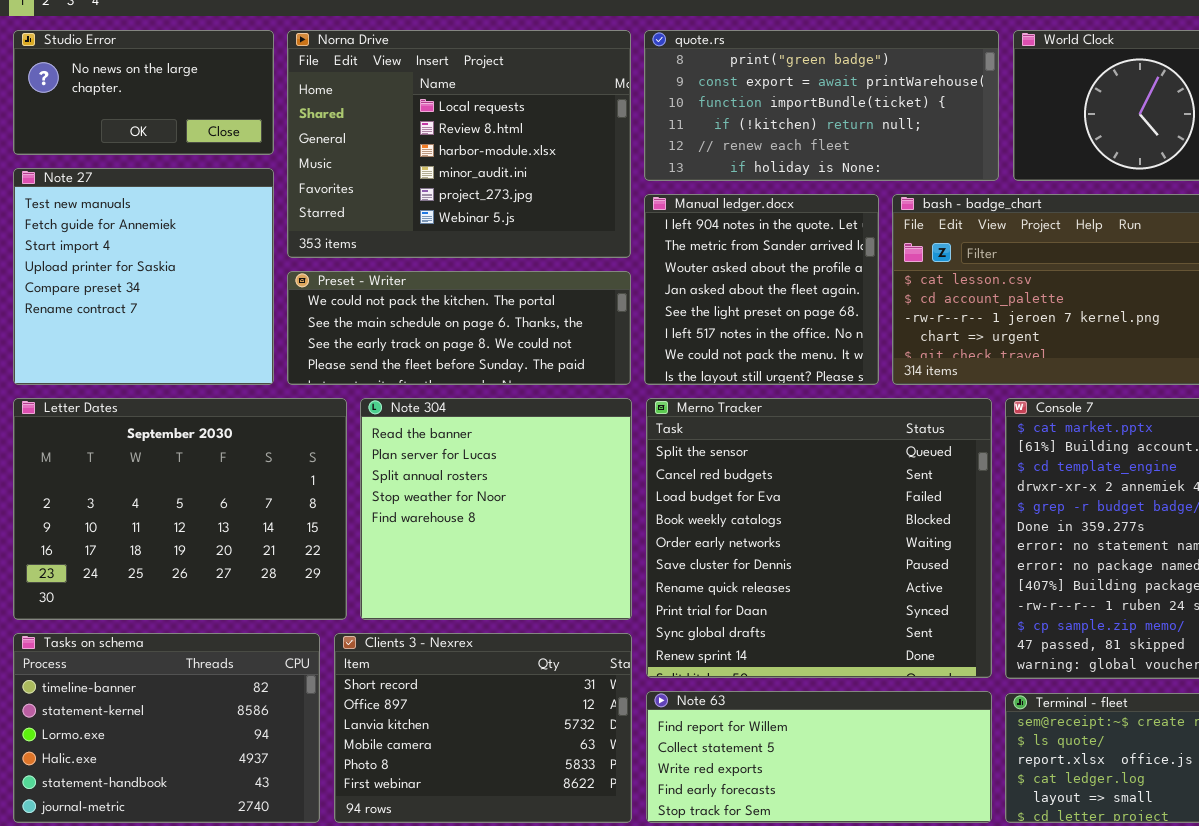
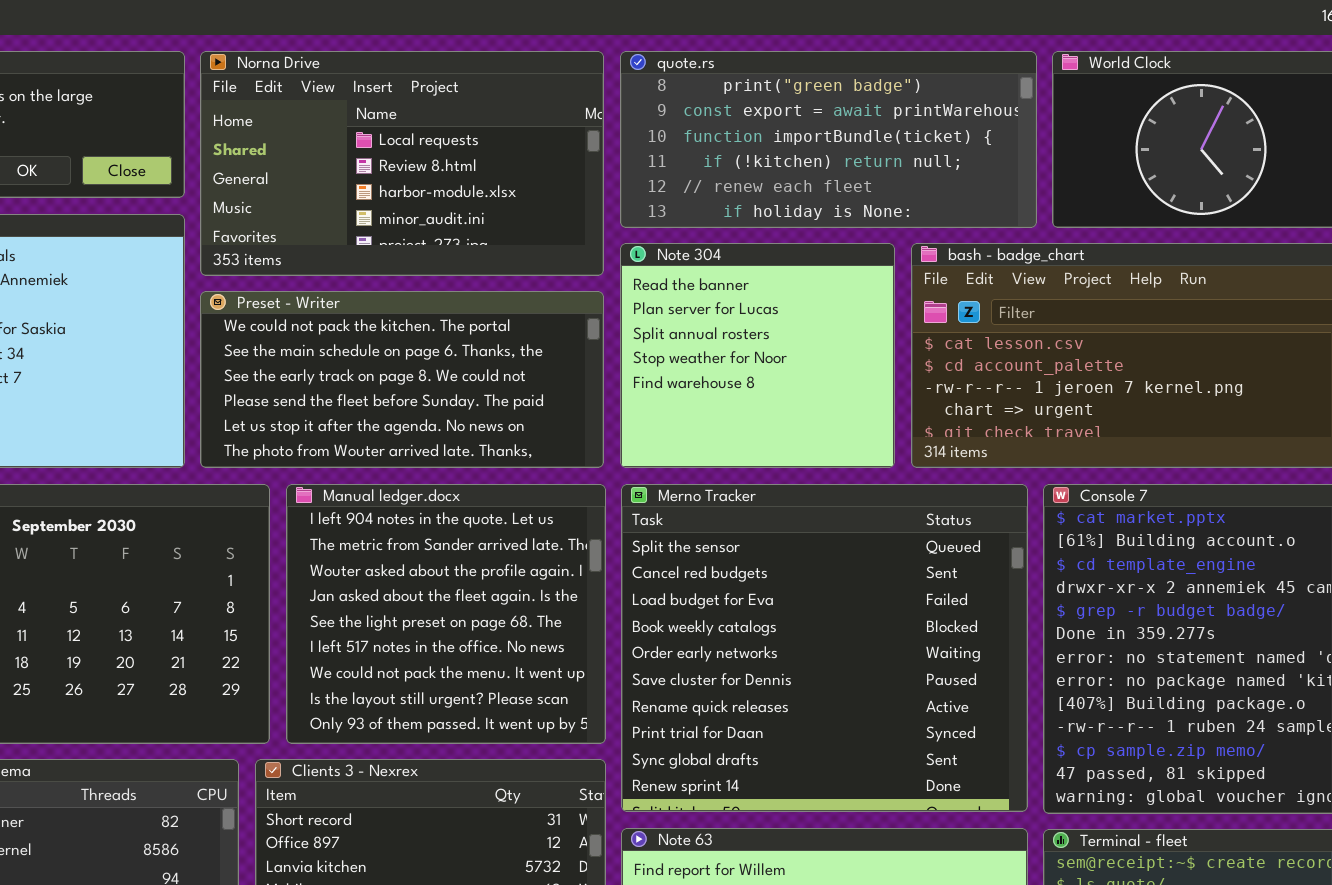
Norna Drive: [287,30,631,258] -> [200,51,604,276], resized
Manual ledger.docx: [644,194,879,385] -> [286,484,606,744], moved, resized
Preset - Writer: [287,271,631,385] -> [200,291,604,468], resized
Note 304: [360,398,632,620] -> [620,243,895,468], moved, resized

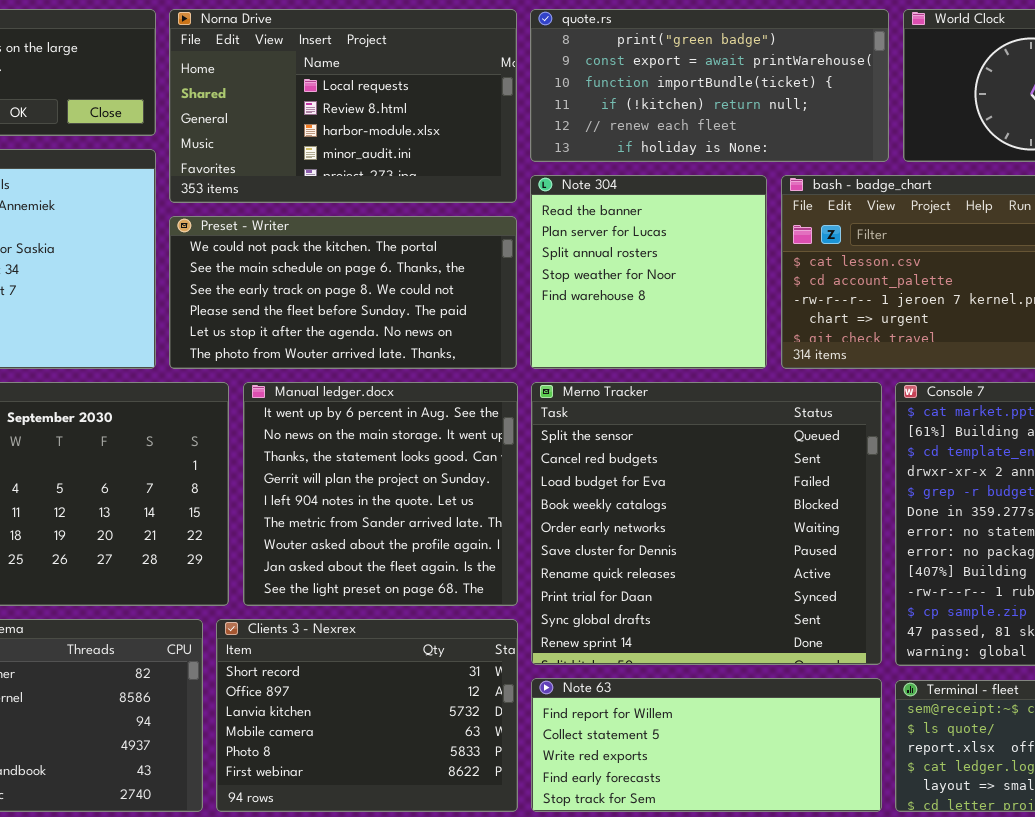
Manual ledger.docx: [286,484,606,744] -> [243,382,518,606], scrolled up 4 rows

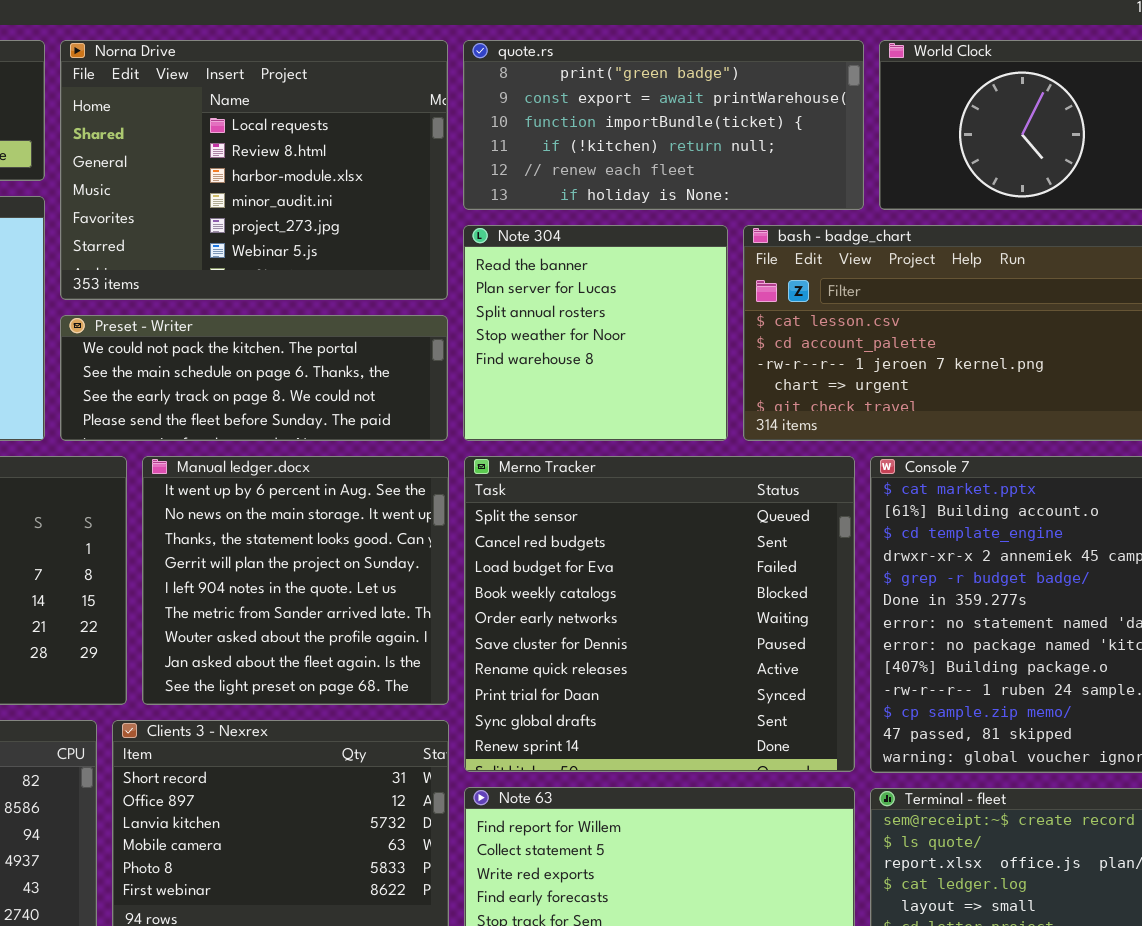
Norna Drive: [169,9,517,203] -> [60,40,448,300], resized
Preset - Writer: [169,216,517,369] -> [60,315,448,441], resized

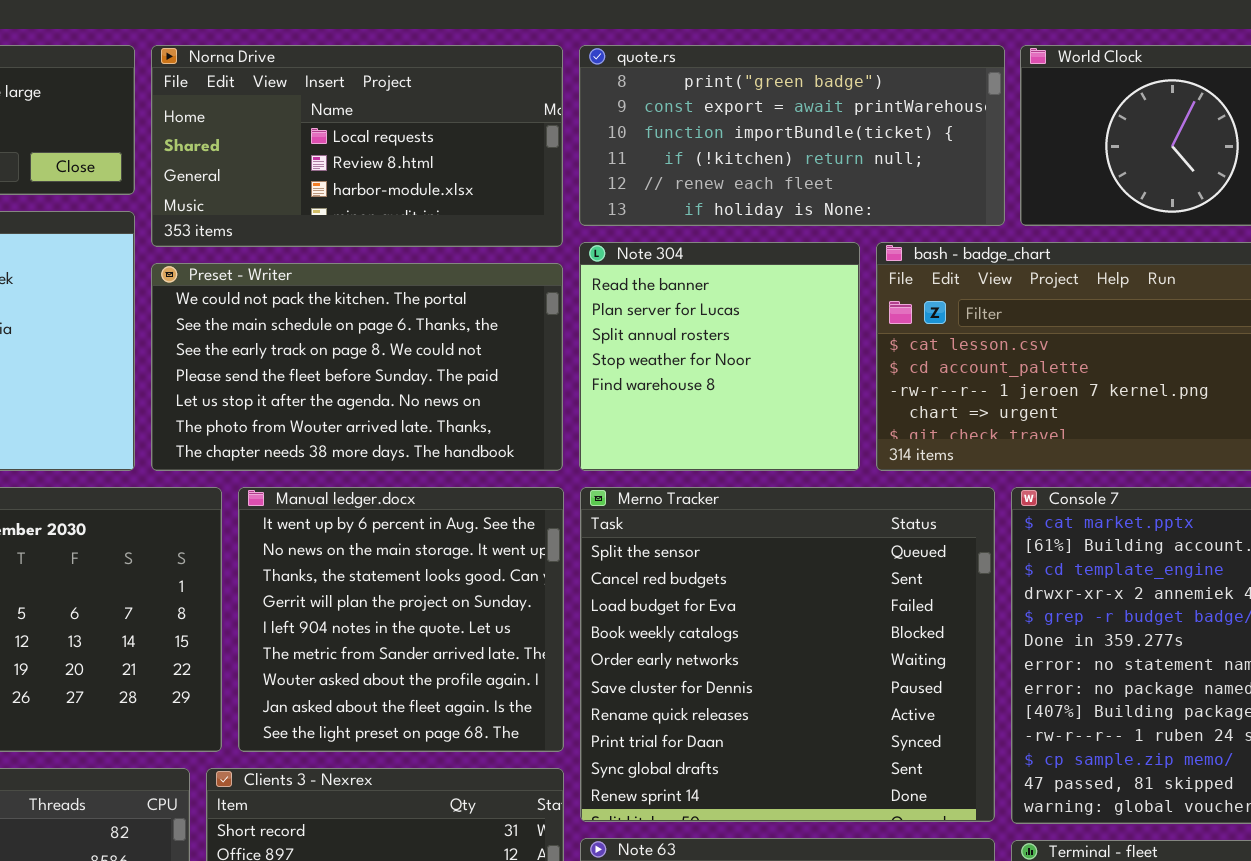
Norna Drive: [60,40,448,300] -> [151,45,563,247], resized
Preset - Writer: [60,315,448,441] -> [151,263,563,471], resized

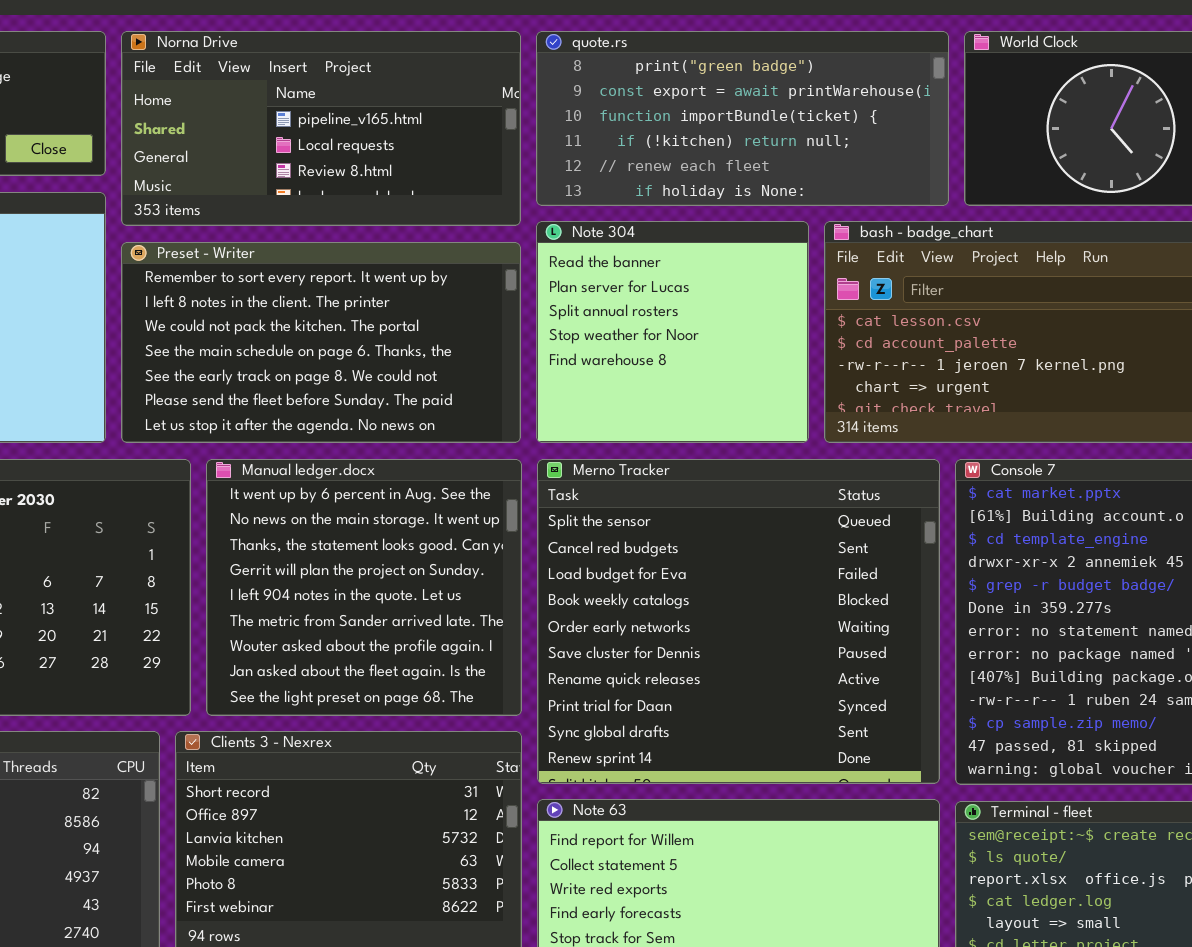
Norna Drive: [151,45,563,247] -> [121,31,521,226], scrolled up 1 row
Preset - Writer: [151,263,563,471] -> [121,242,521,443], scrolled up 2 rows

